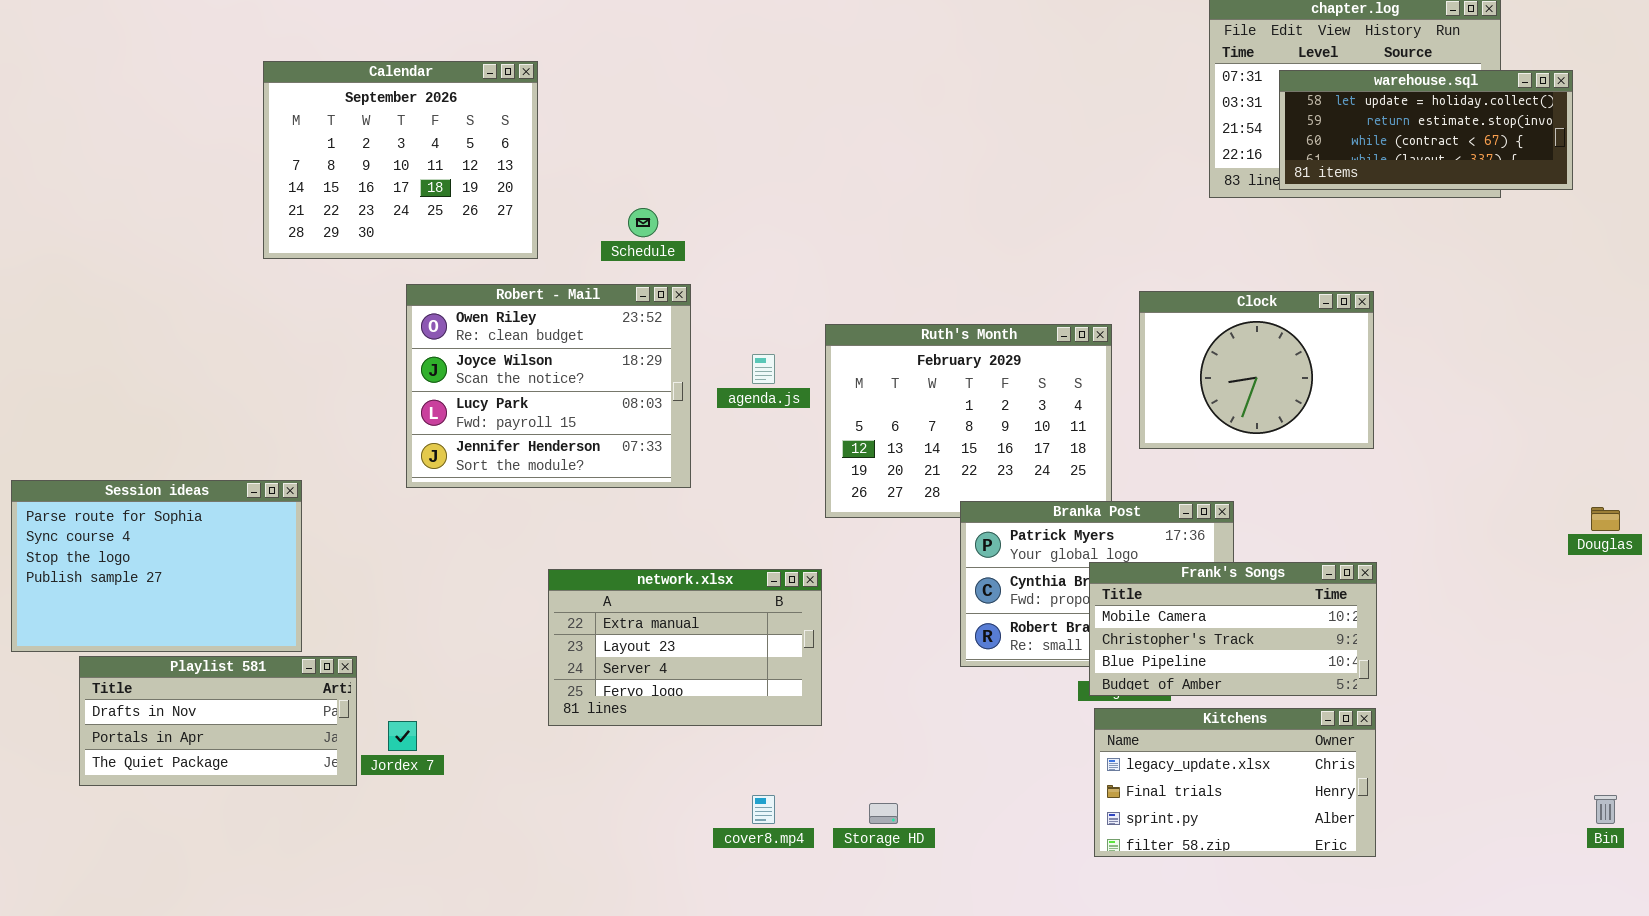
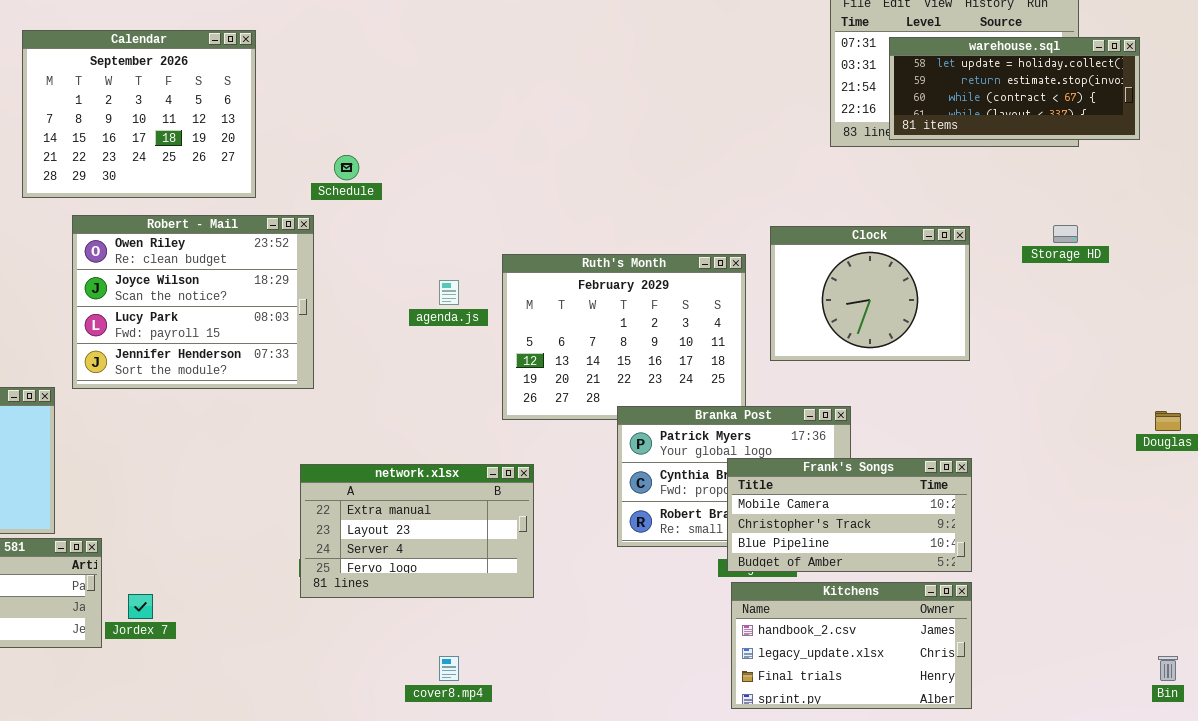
Robert - Mail: [406,284,691,488] -> [72,215,314,389], moved
network.xlsx: [548,569,822,726] -> [300,464,534,598], moved
Kitchens: [1094,708,1376,857] -> [731,582,972,709], scrolled up 1 row
Storage HD: [869,803,898,824] -> [1053,225,1078,243], moved

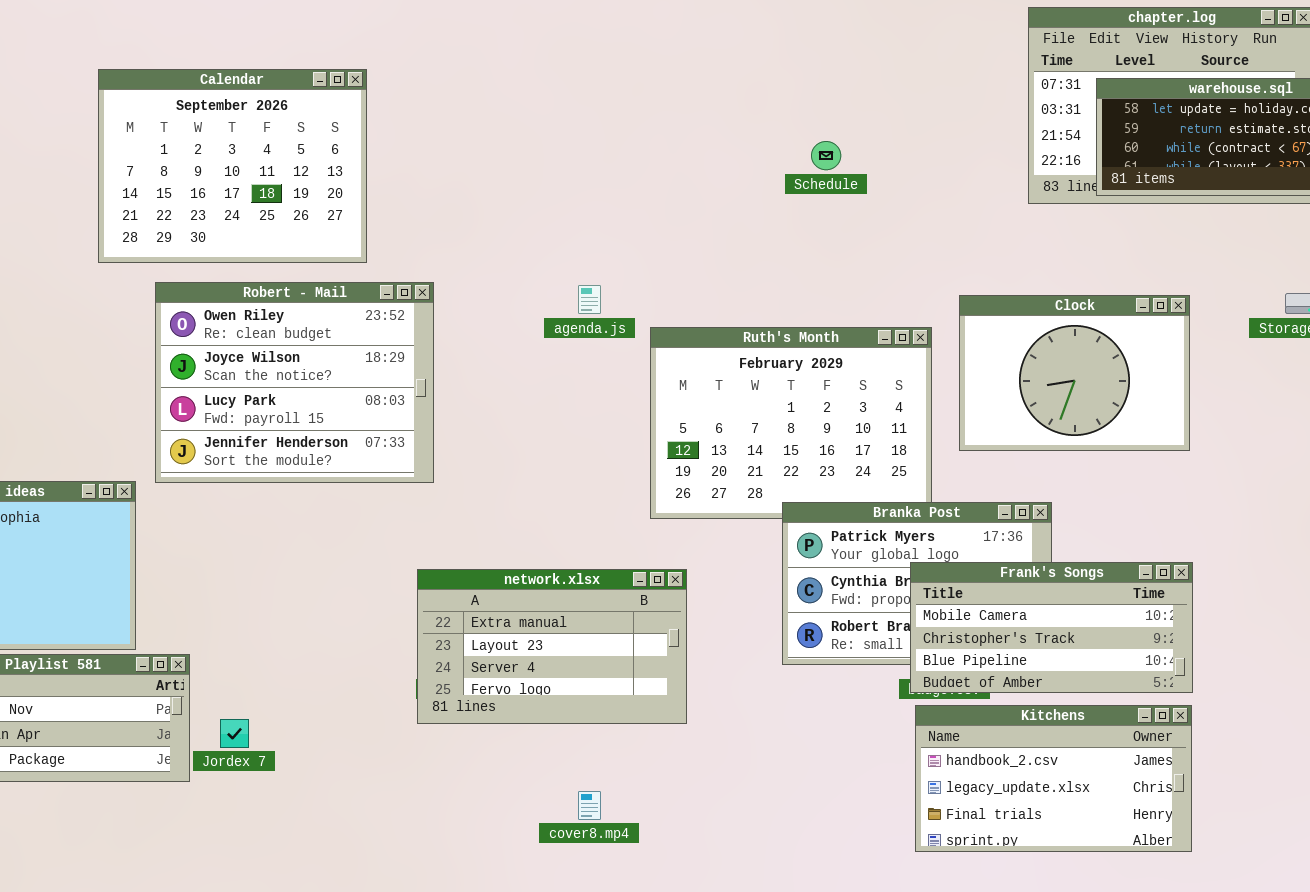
Schedule: [334,155,359,180] -> [811,141,841,170], moved
agenda.js: [439,280,459,305] -> [578,285,601,314], moved

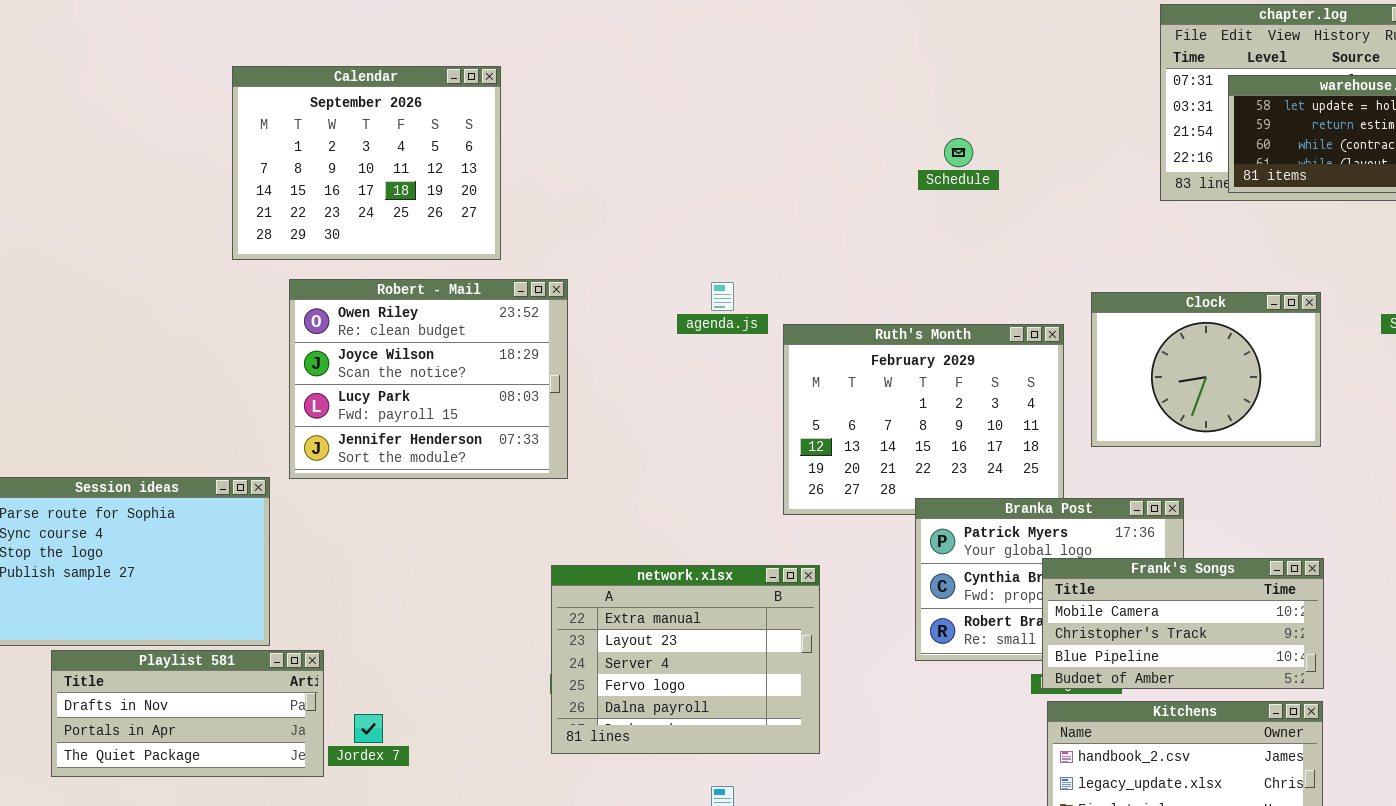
network.xlsx: [417,569,687,724] -> [551,565,820,754], resized

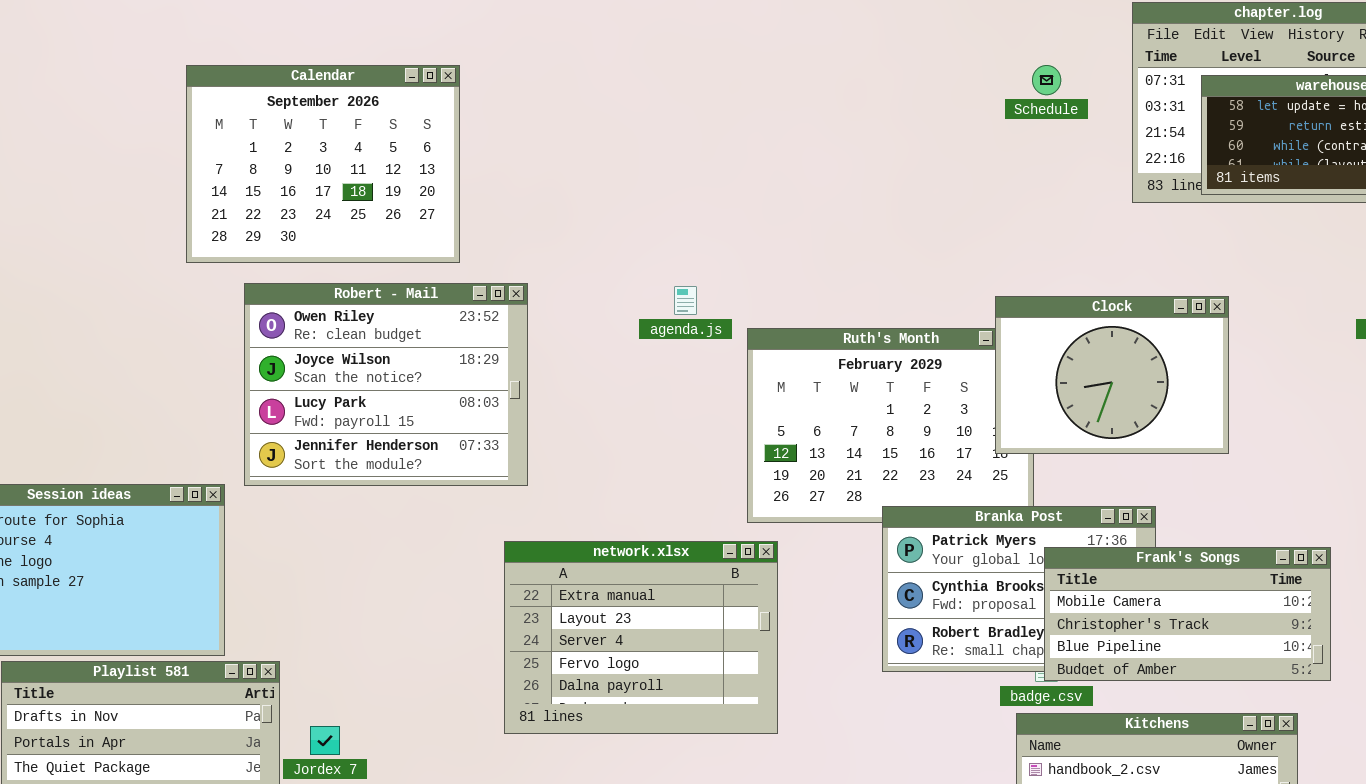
Schedule: [944,138,973,167] -> [1032,65,1061,95], moved
Clock: [1091,292,1321,447] -> [995,296,1229,454], moved
Frank's Songs: [1042,558,1324,689] -> [1044,547,1331,681], moved
network.xlsx: [551,565,820,754] -> [504,541,778,734], moved

